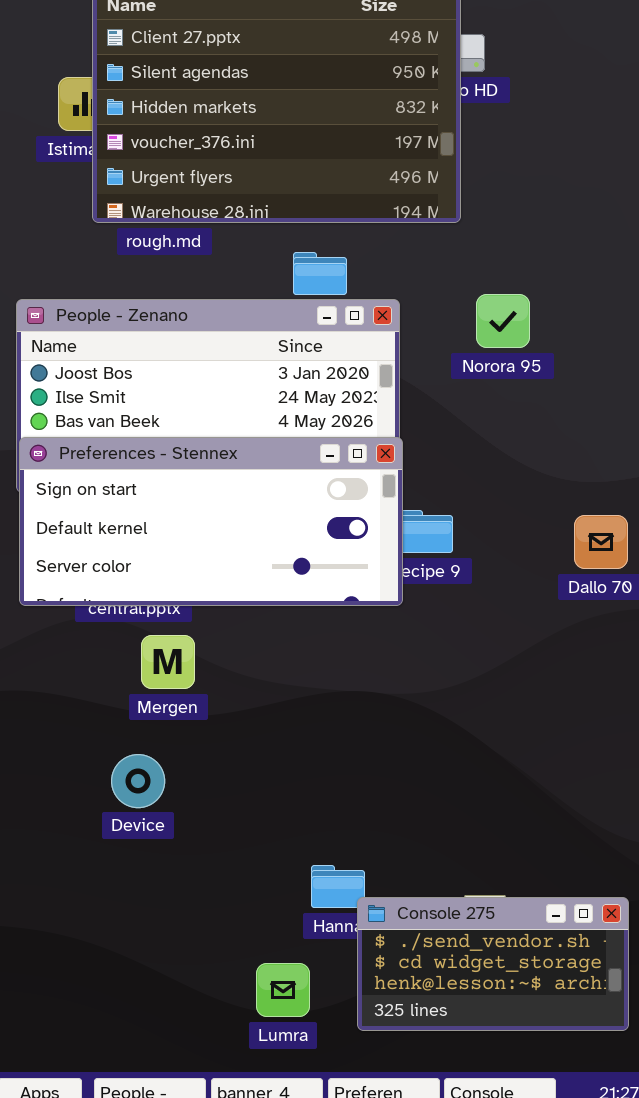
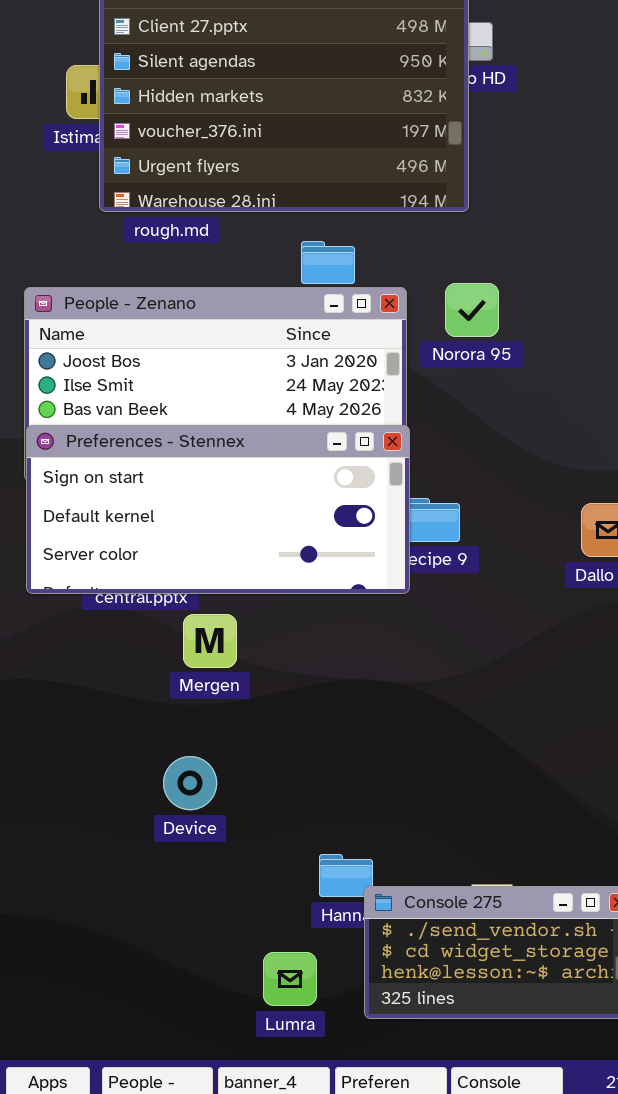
Norora 95: [476,294,530,348] -> [445,283,499,337], moved
Mergen: [141,635,195,689] -> [183,614,237,668], moved
Device: [111,754,165,808] -> [163,756,217,810], moved

